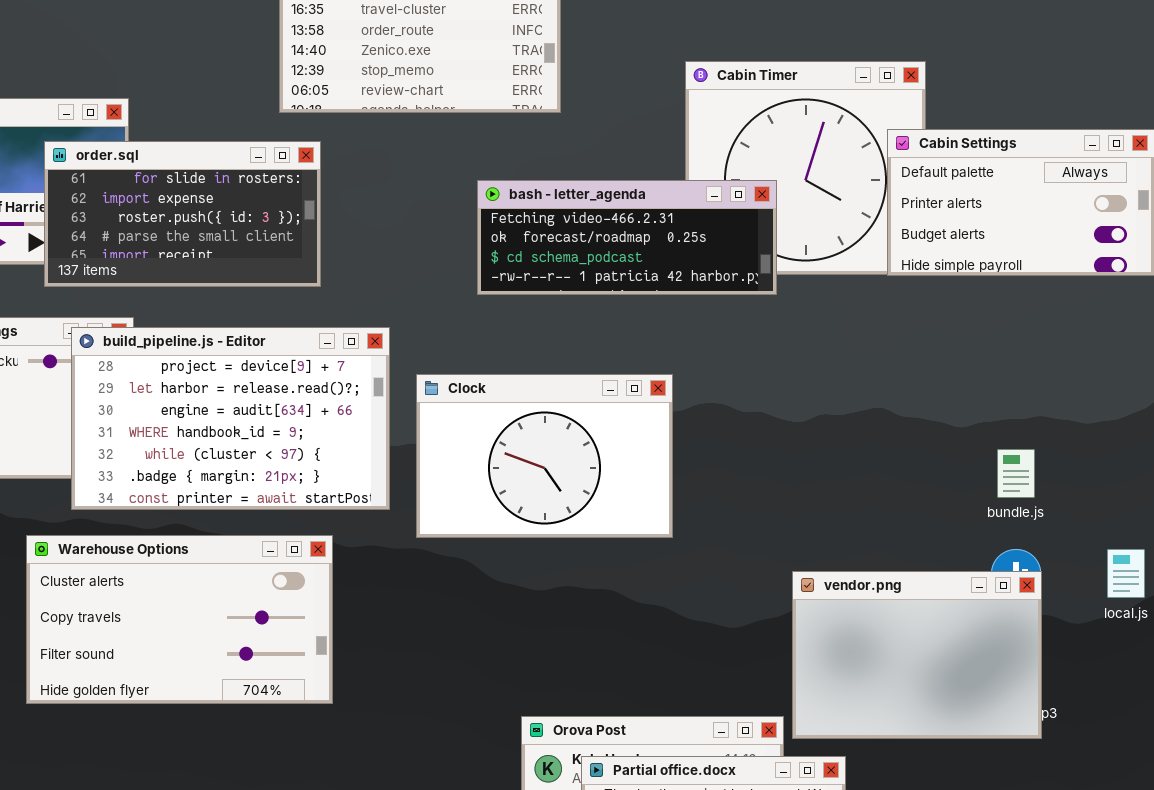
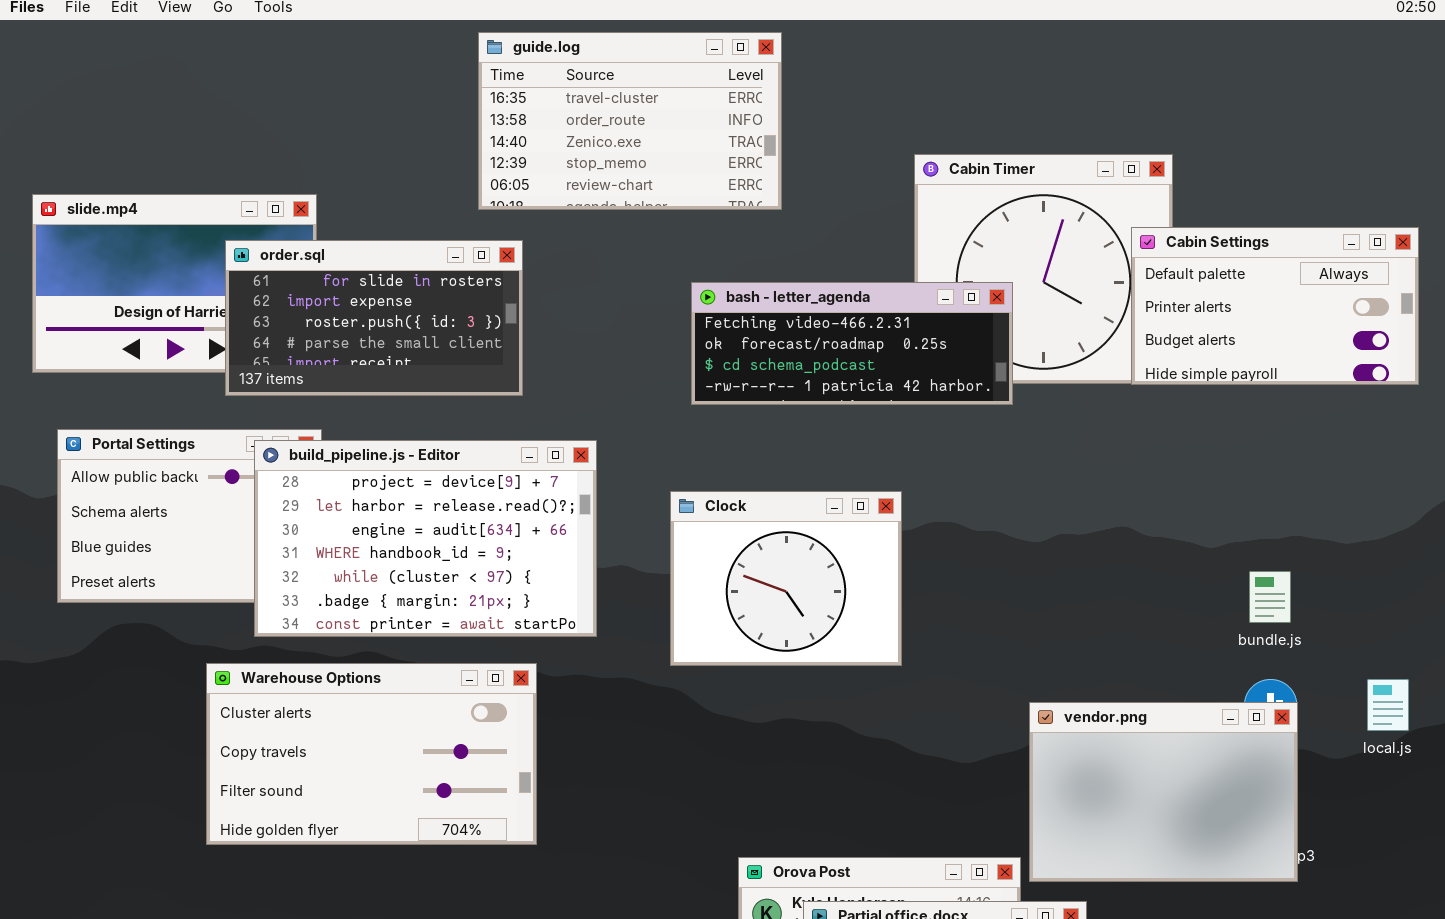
Clock: [416,374,673,538] -> [670,491,902,666], resized

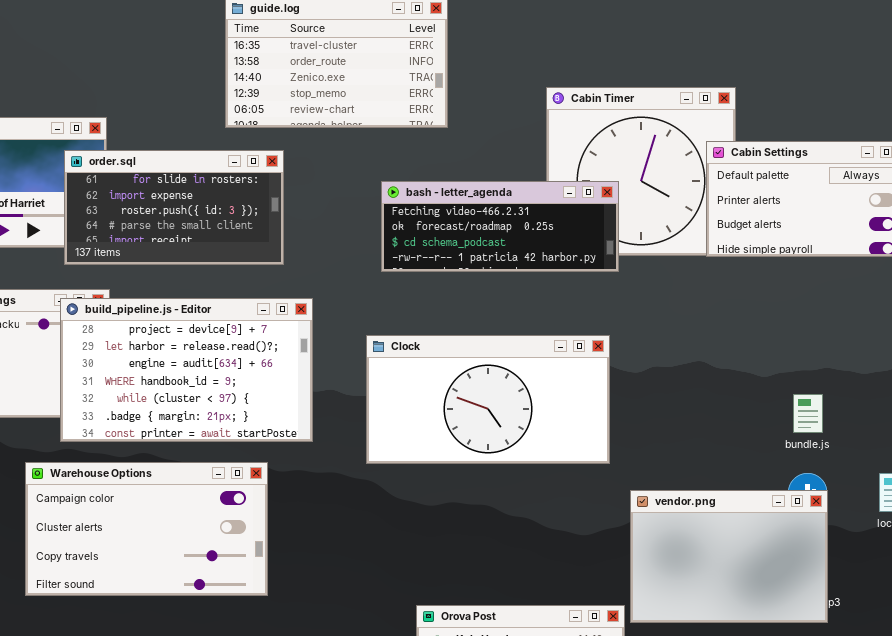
order.sql: [225,240,523,396] -> [64,150,284,265], moved
Clock: [670,491,902,666] -> [366,335,610,464], resized
Warehouse Options: [206,663,537,845] -> [25,462,268,596], scrolled up 1 row

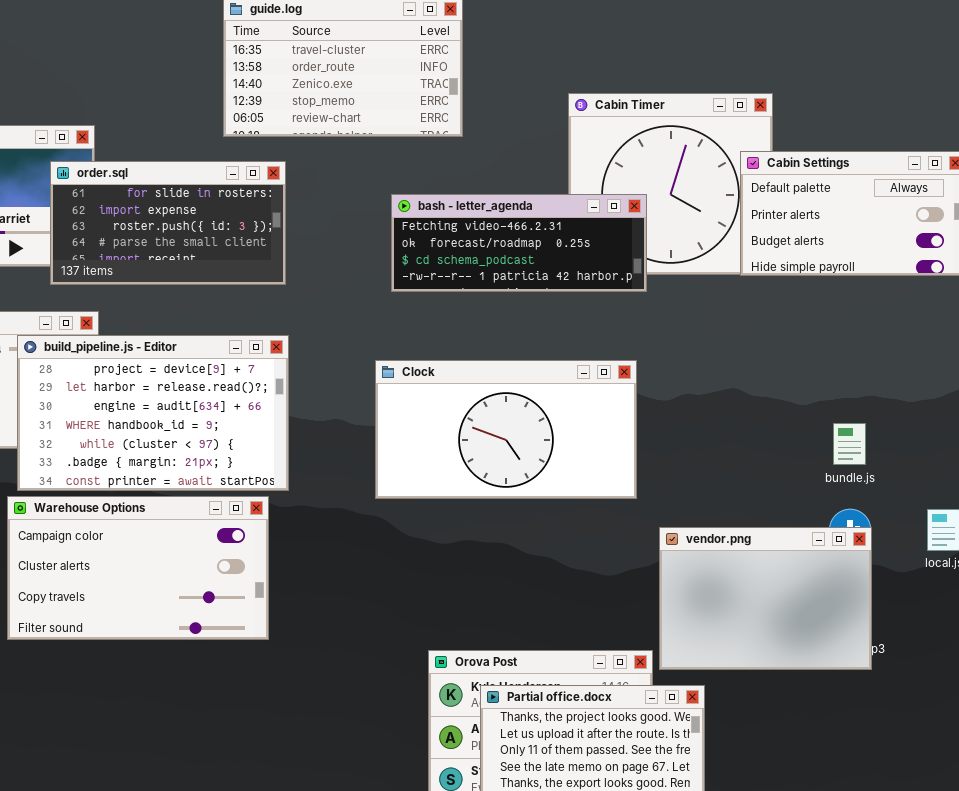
build_pipeline.js - Editor: [60,298,313,442] -> [17,335,289,491], moved

